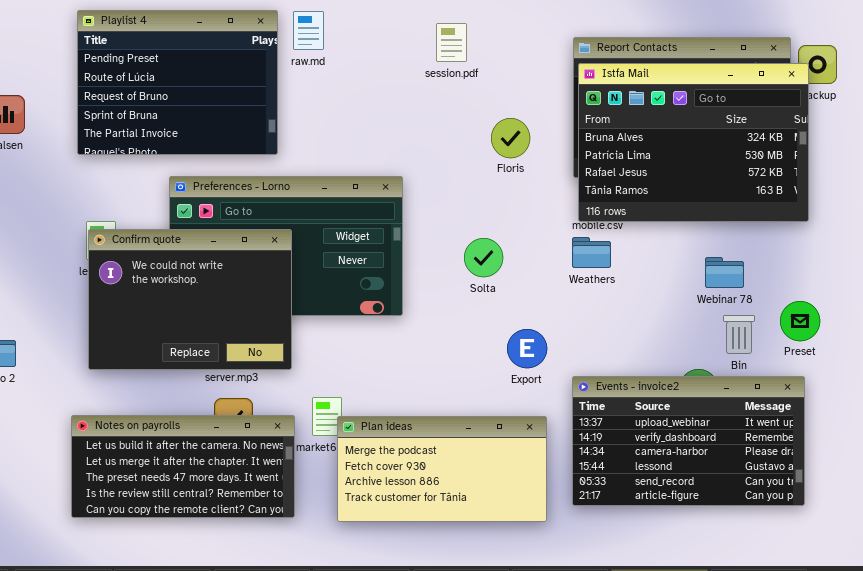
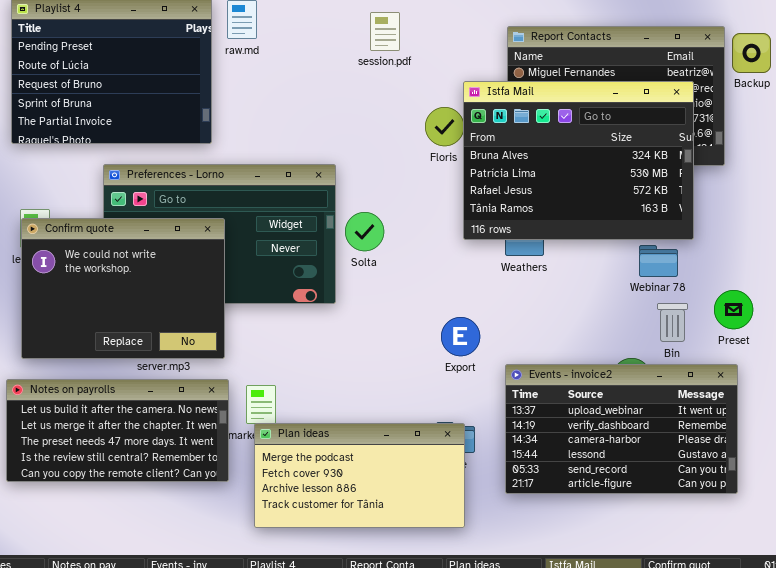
Istfa Mail: [578,63,809,222] -> [463,81,694,240], moved
Solta: [464,238,503,277] -> [345,212,384,251], moved
Notes on payrolls: [71,415,295,518] -> [6,379,229,482], moved
Plan ideas: [337,416,547,522] -> [254,423,465,528], moved

